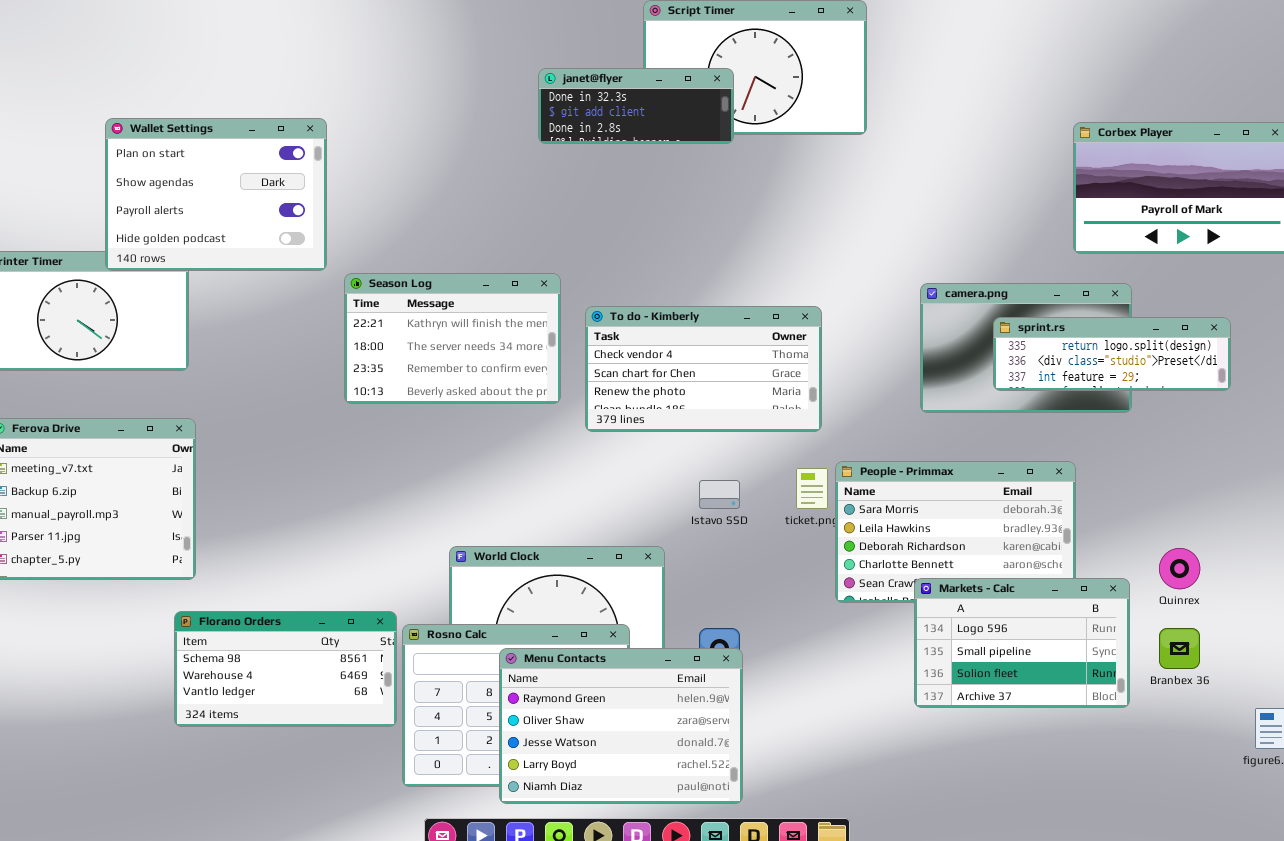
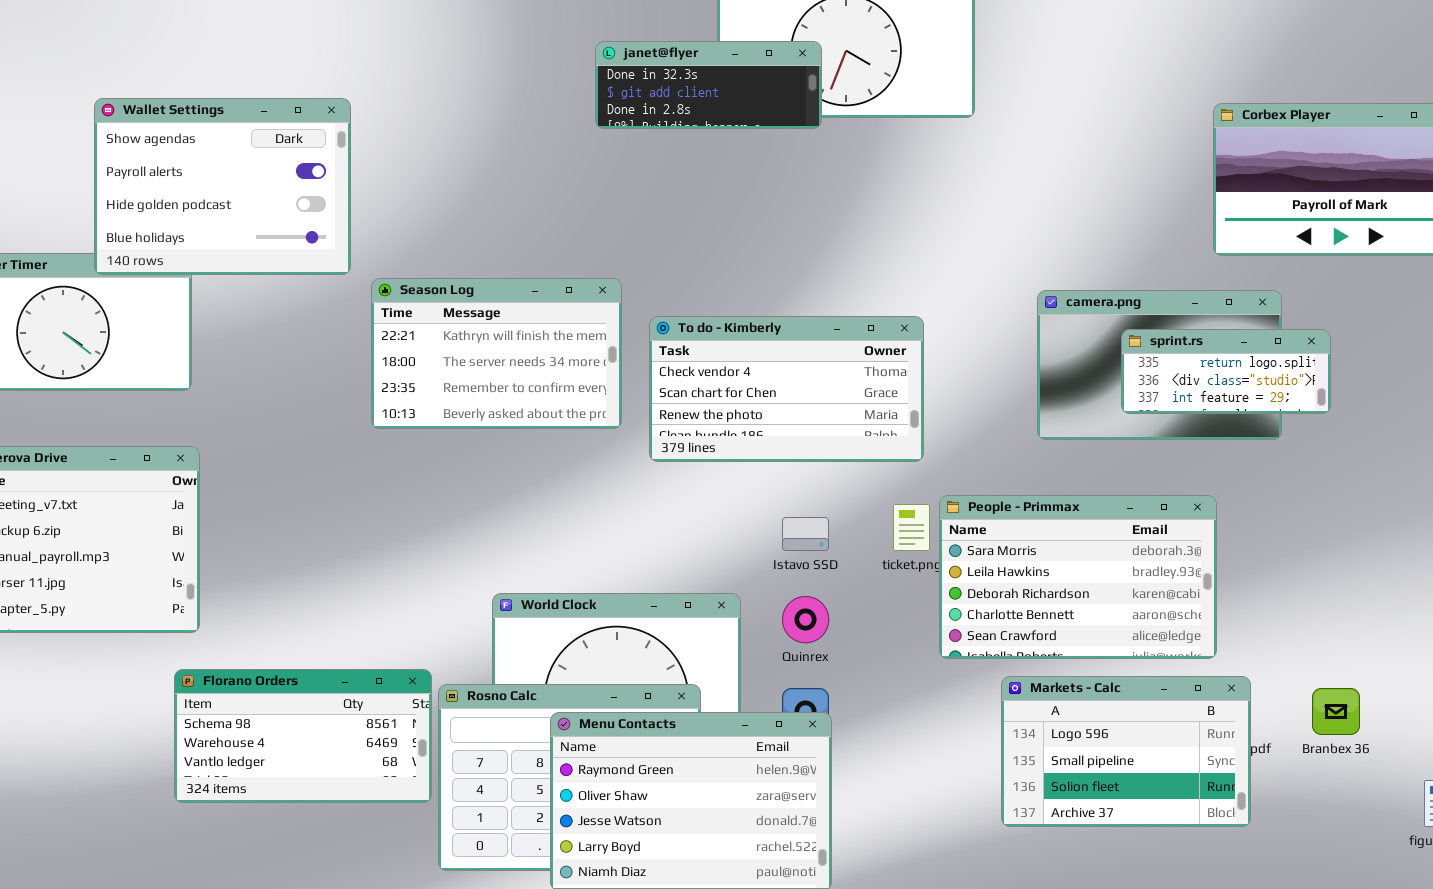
Wallet Settings: [105,118,327,271] -> [94,98,351,275], scrolled down 1 row
sprint.rs: [993,317,1231,391] -> [1121,329,1331,414], resized
Quinrex: [1159,548,1200,589] -> [782,596,829,643], moved
Markets - Calc: [914,578,1130,708] -> [1001,676,1251,827], moved

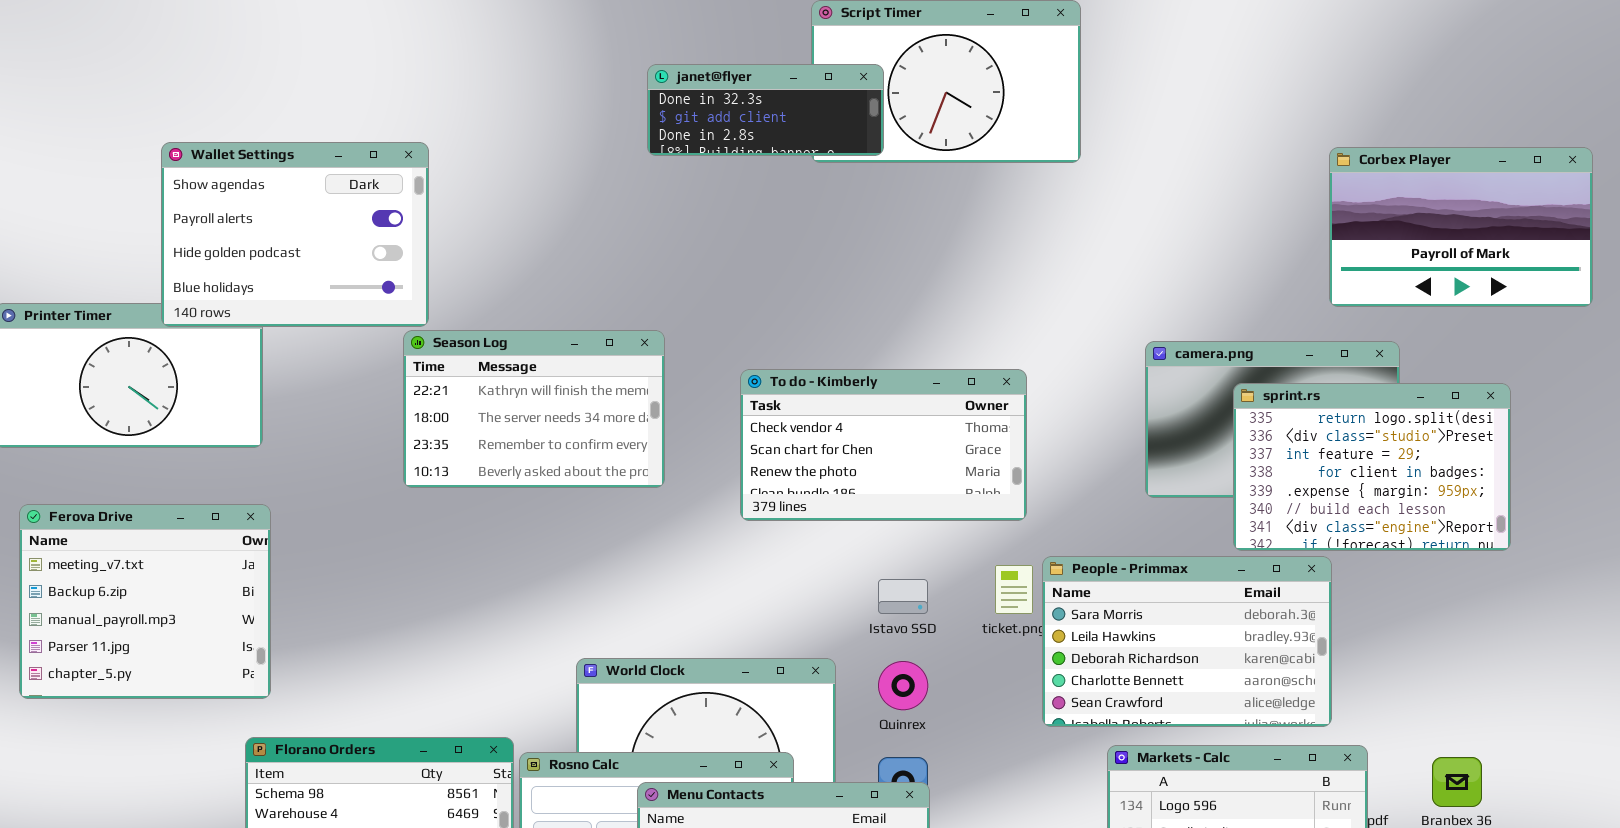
janet@flyer: [595,41,822,129] -> [647,64,884,156], moved
Season Log: [371,278,622,429] -> [403,330,665,488], moved
sprint.rs: [1121,329,1331,414] -> [1233,383,1511,551], resized

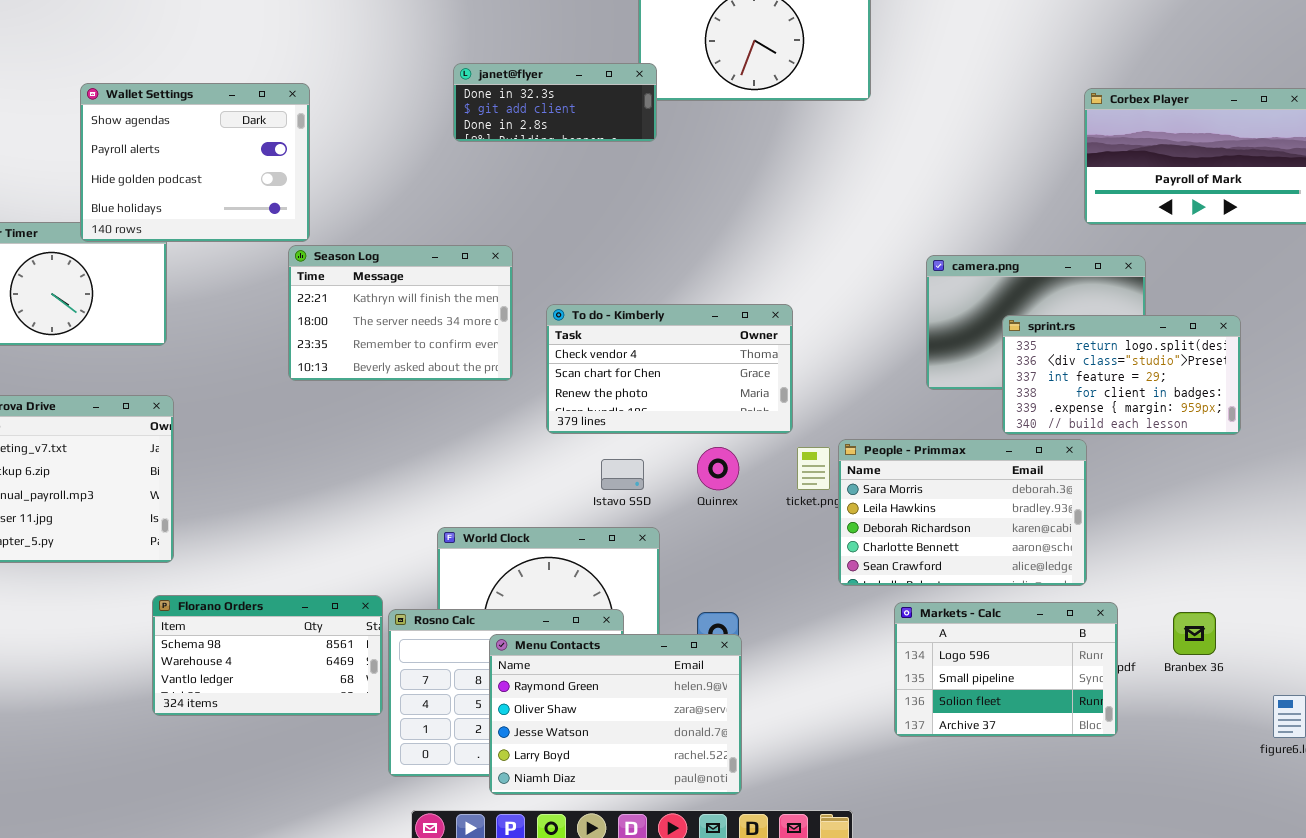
janet@flyer: [647,64,884,156] -> [453,63,657,142], moved
To do - Kimberly: [740,369,1027,521] -> [546,304,793,434], moved
sprint.rs: [1233,383,1511,551] -> [1002,315,1241,435], resized
Istavo SSD: [878,579,928,614] -> [601,459,644,490], moved
Quinrex: [878,661,928,710] -> [697,447,739,490], moved

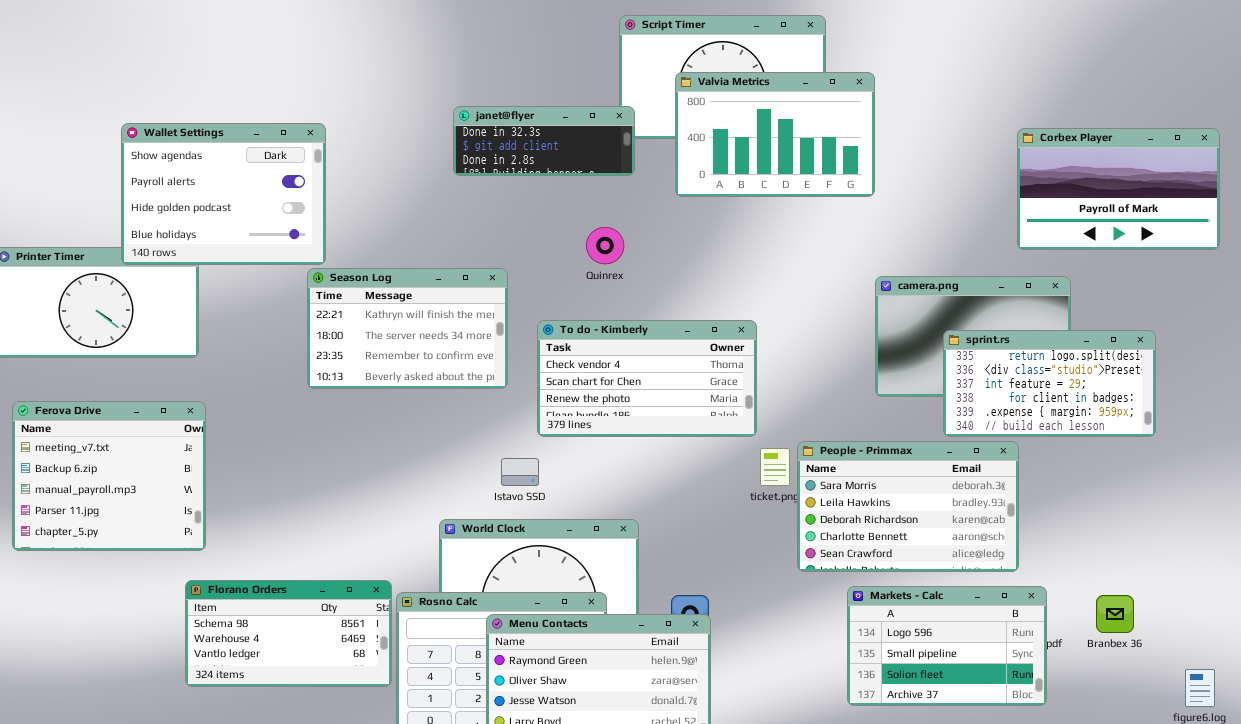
Valvia Metrics: none -> [675,72,875,197], opened
Quinrex: [697,447,739,490] -> [586,227,624,264], moved
Istavo SSD: [601,459,644,490] -> [501,458,539,486], moved

